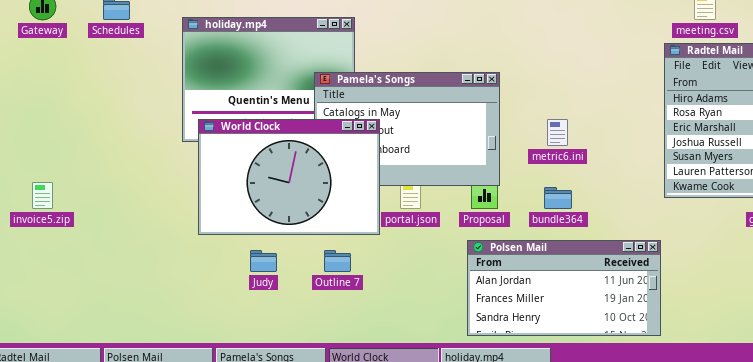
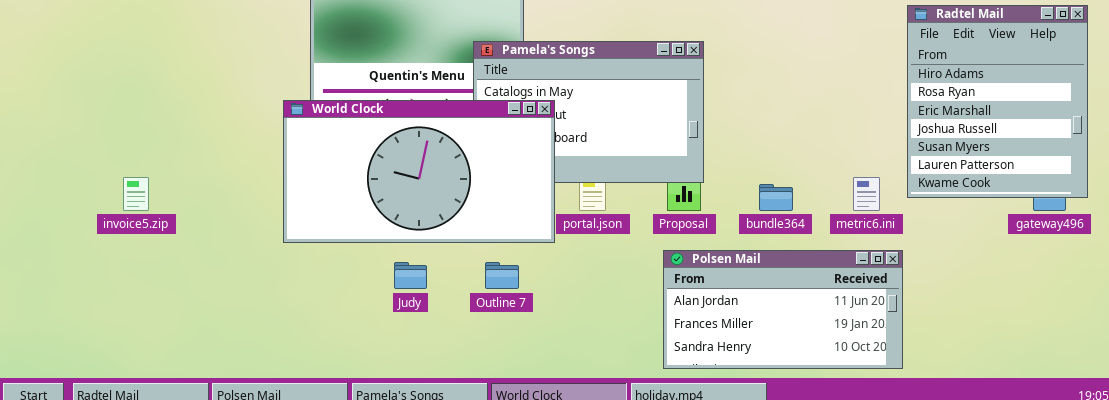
metric6.ini: [547,119,568,146] -> [853,177,880,211], moved
World Clock: [198,119,380,235] -> [283,100,555,243], resized

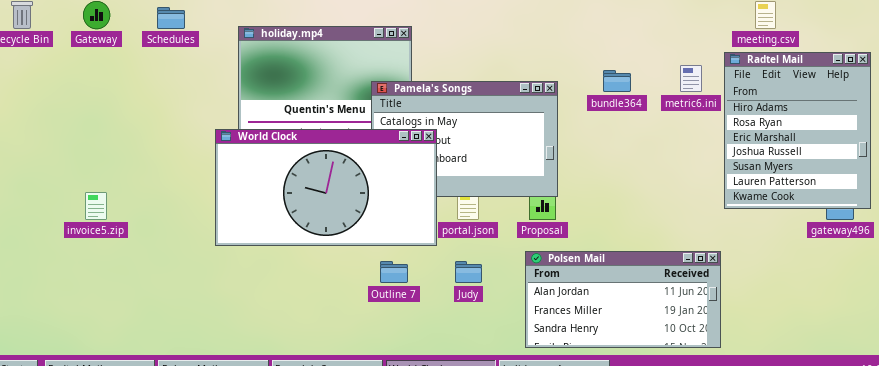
metric6.ini: [853,177,880,211] -> [680,65,702,92], moved
bundle364: [759,184,793,211] -> [603,70,631,92], moved
Judy: [394,262,427,289] -> [455,261,482,283], moved

